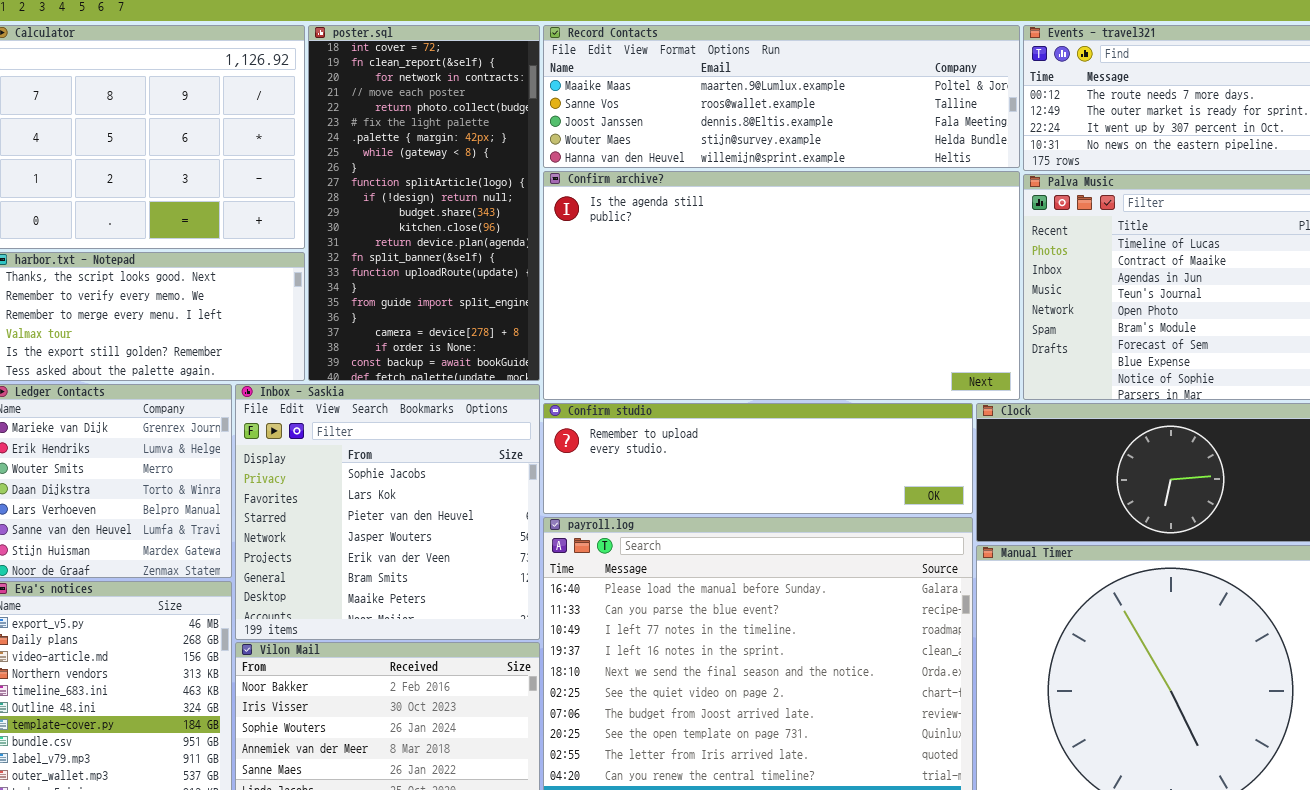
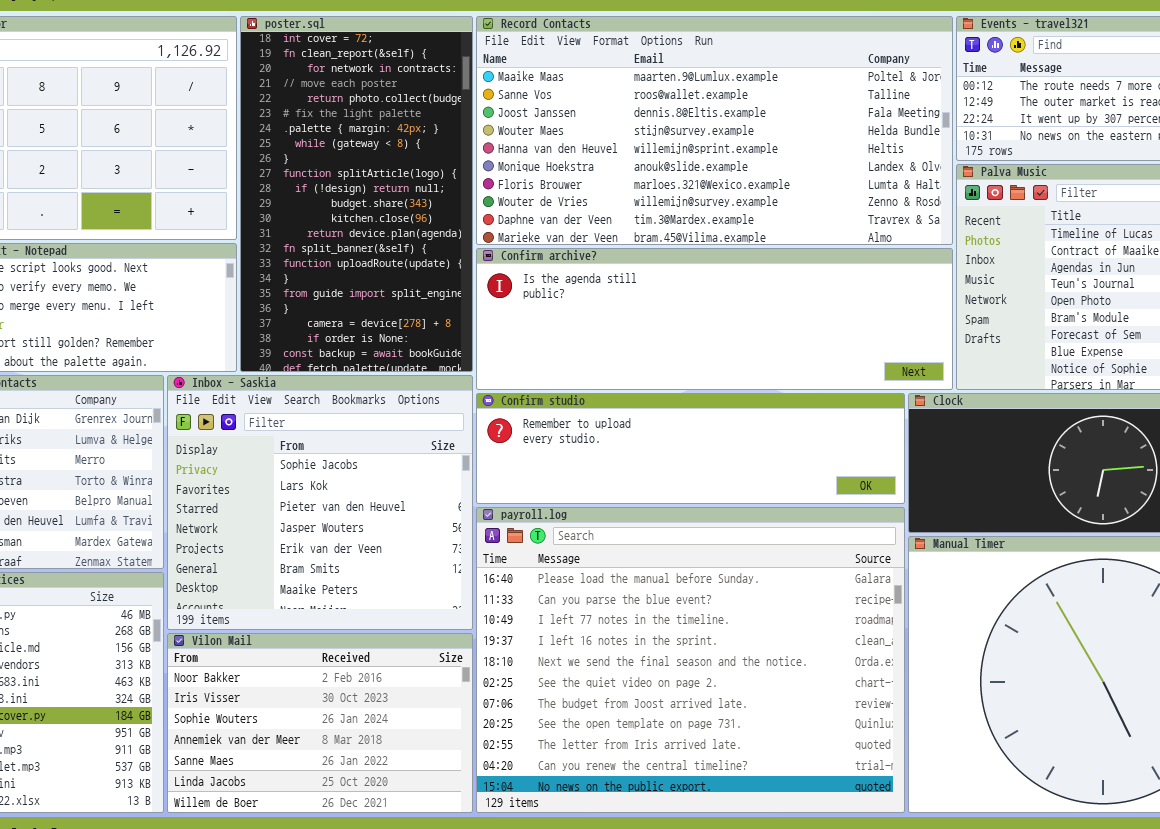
Record Contacts: [543,25,1020,168] -> [476,16,953,245], resized
Confirm archive?: [543,171,1020,400] -> [476,248,953,390], resized

